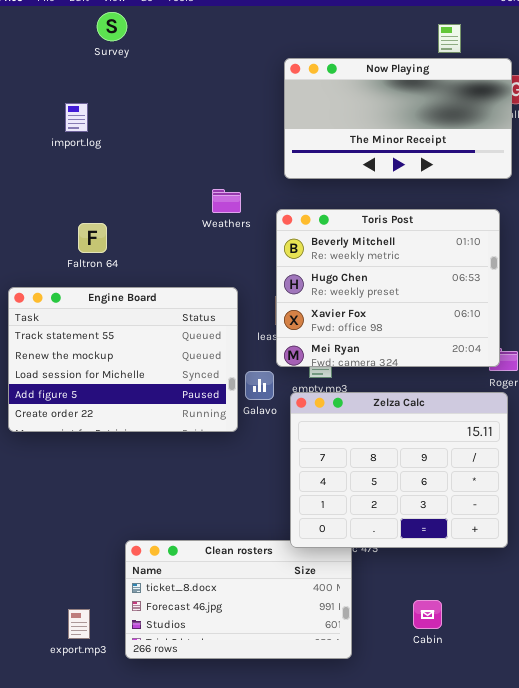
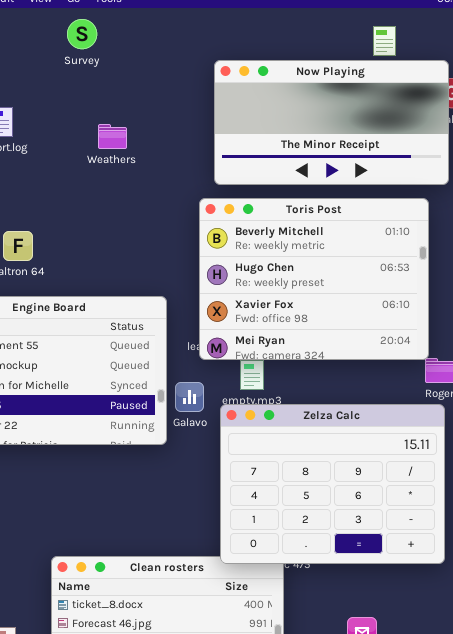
Survey: [97,12,127,41] -> [67,19,97,49], moved
Weathers: [212,189,241,213] -> [98,124,127,149], moved
Toris Post: [276,209,500,367] -> [199,198,429,360], moved

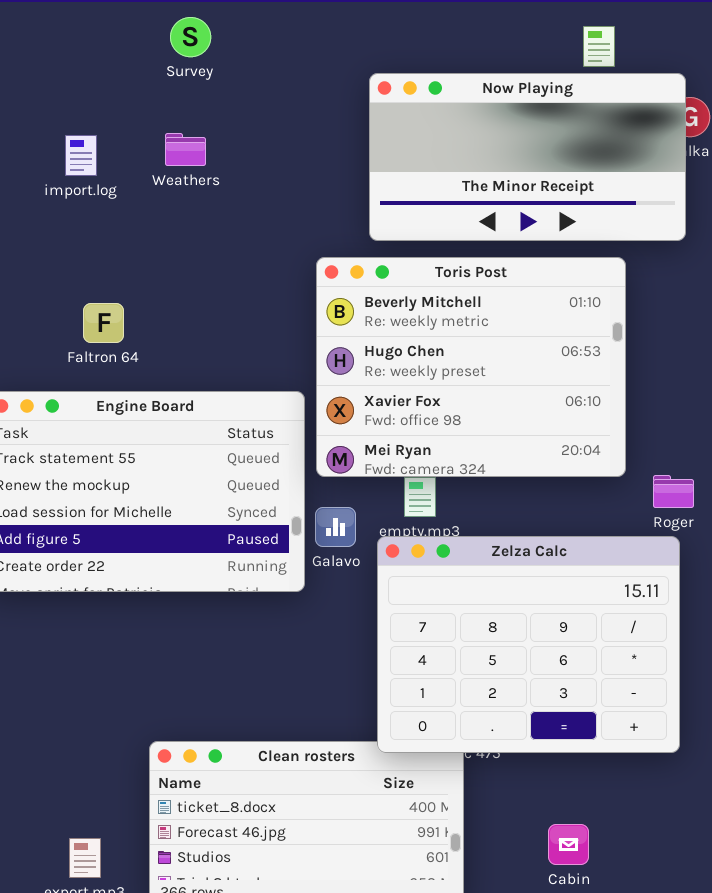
Weathers: [98,124,127,149] -> [165,133,206,166], moved
Toris Post: [199,198,429,360] -> [316,257,626,477], moved

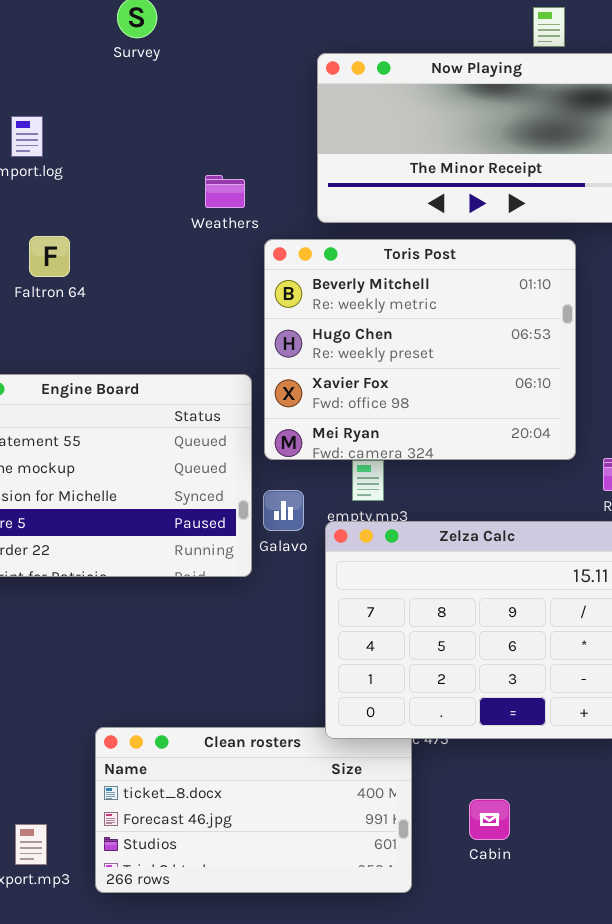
Weathers: [165,133,206,166] -> [205,175,245,208], moved
Faltron 64: [83,303,124,343] -> [29,236,70,277], moved
Cabin: [548,824,589,865] -> [469,799,510,840], moved

